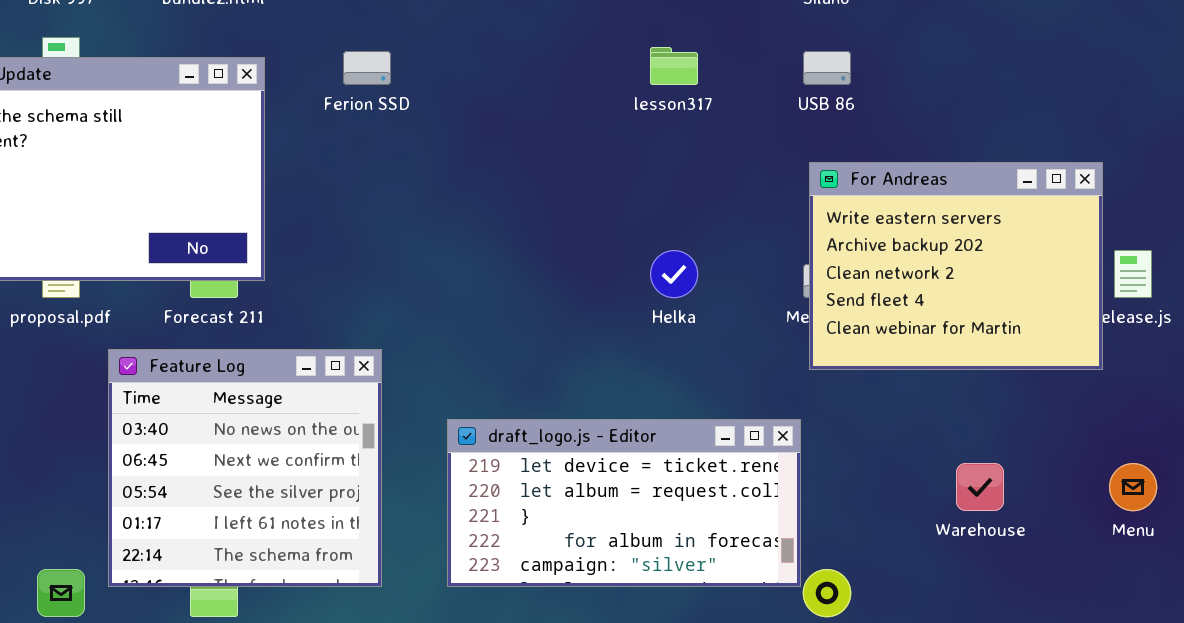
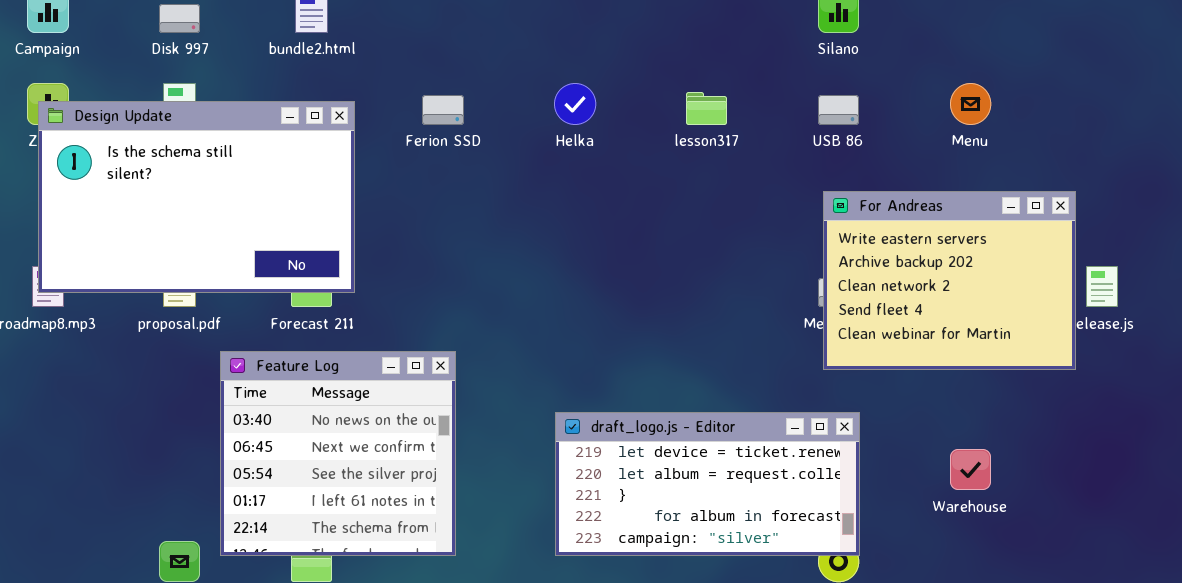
Helka: [650,250,698,298] -> [554,83,596,125], moved
draft_logo.js - Editor: [447,419,801,587] -> [555,412,860,556], moved
Menu: [1109,463,1157,511] -> [950,83,991,125], moved

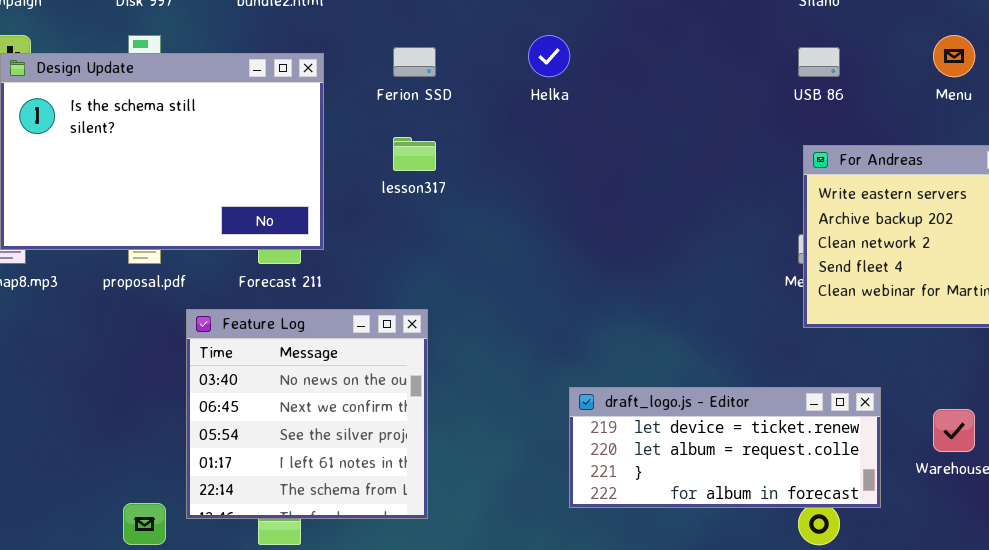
lesson317: [686,92,727,125] -> [393,137,436,171], moved
draft_logo.js - Editor: [555,412,860,556] -> [569,387,881,508], moved, resized

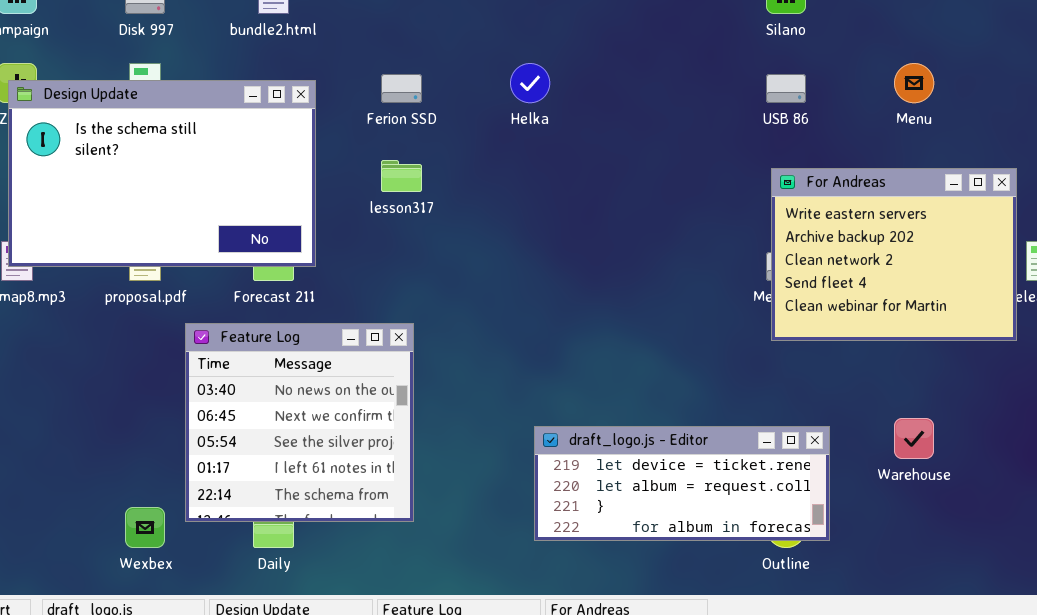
draft_logo.js - Editor: [569,387,881,508] -> [534,426,830,541], moved

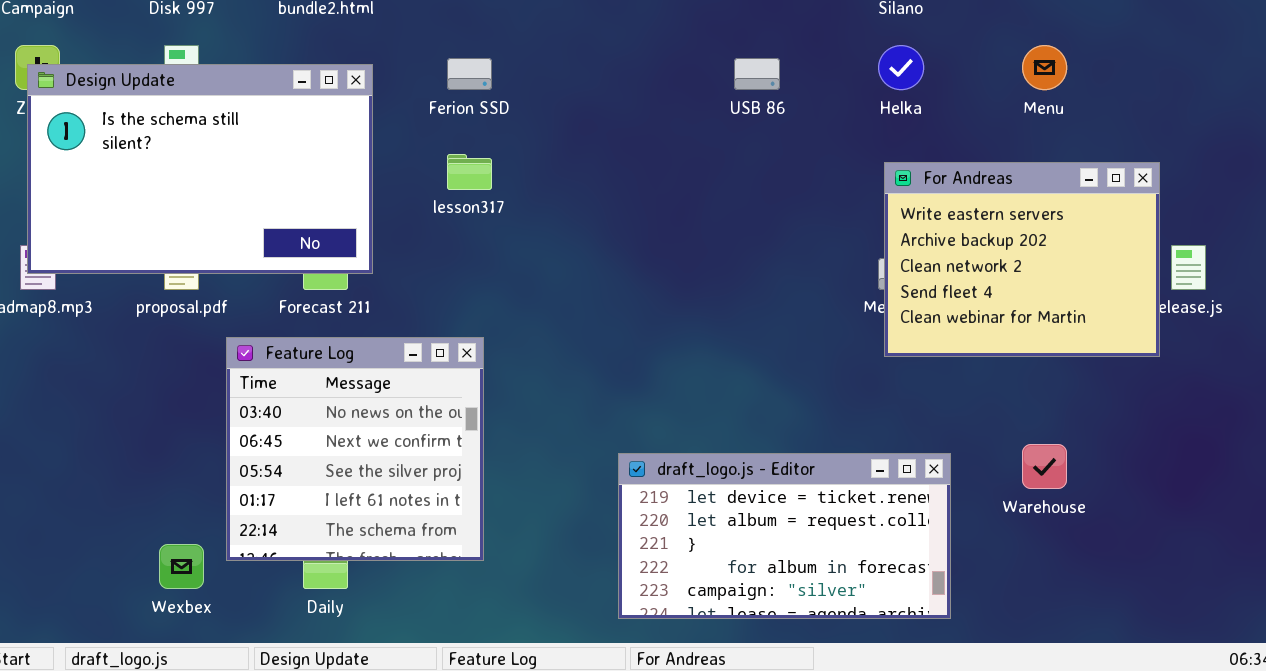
Helka: [510,63,550,103] -> [878,45,924,90], moved
USB 86: [766,74,806,103] -> [734,58,780,90], moved
draft_logo.js - Editor: [534,426,830,541] -> [618,453,951,619], resized

